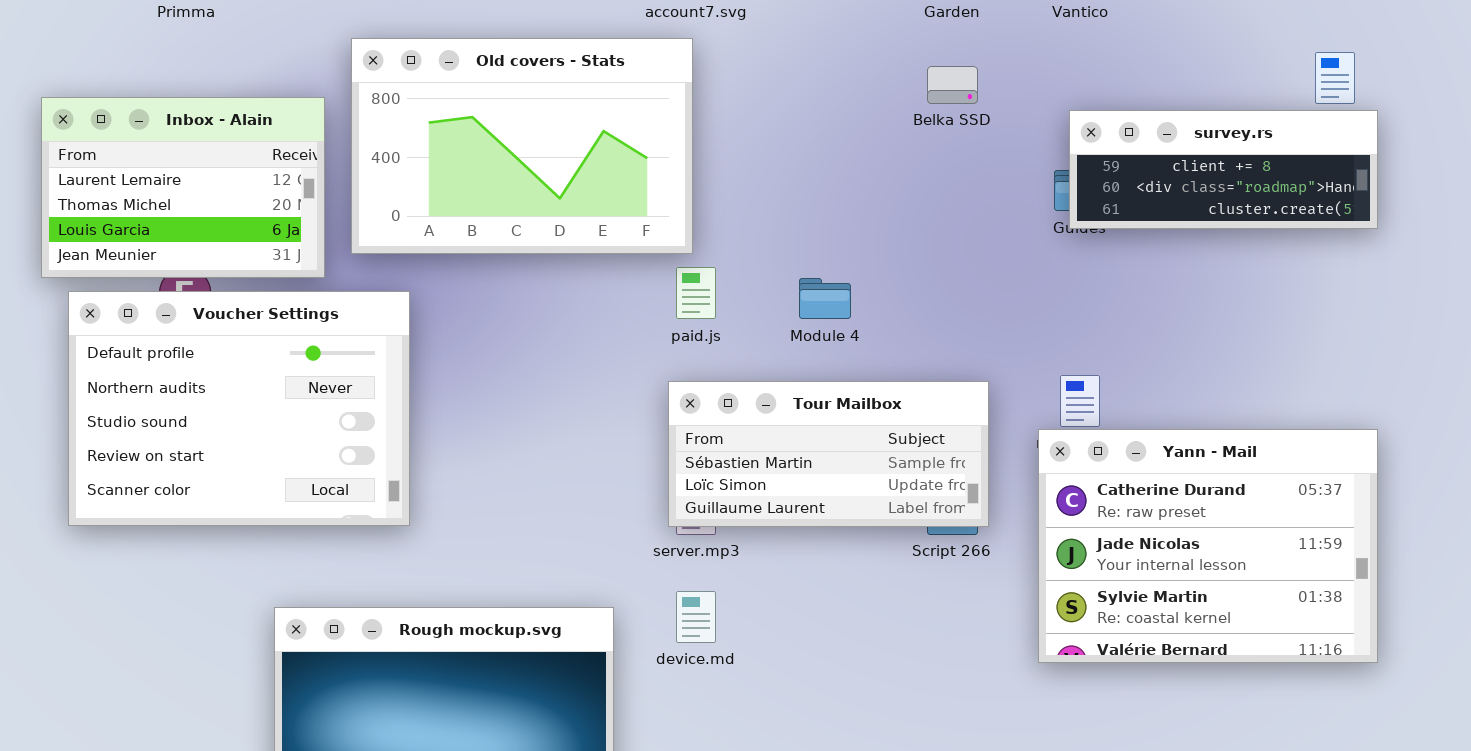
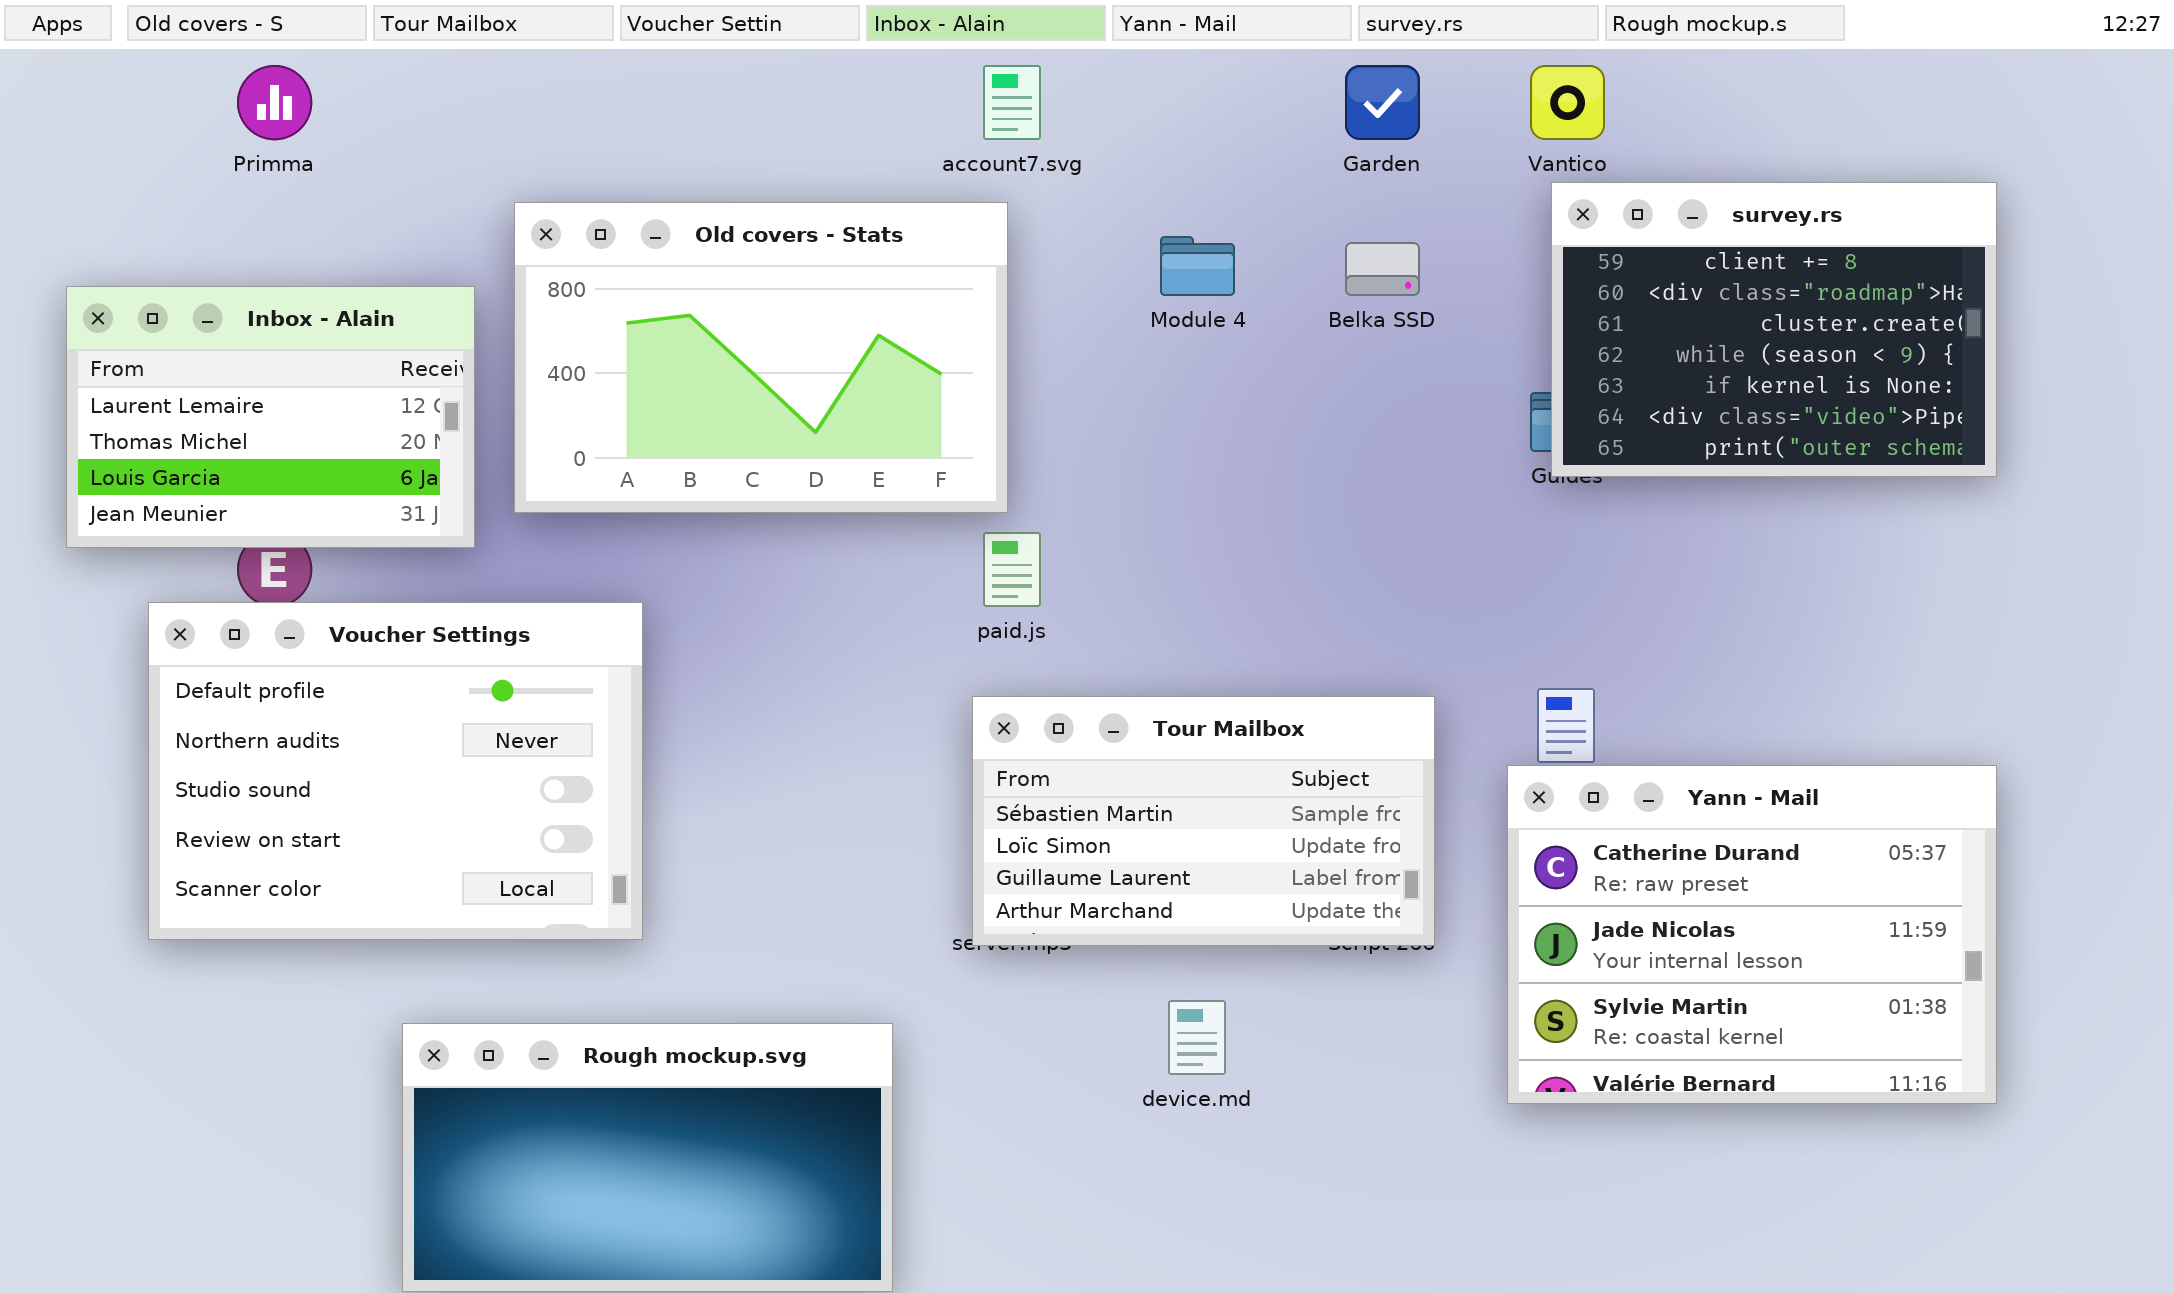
survey.rs: [1069,110,1378,229] -> [1551,182,1997,477], resized
Module 4: [799,278,851,319] -> [1160,236,1235,296], moved
Voucher Settings: [68,291,410,526] -> [148,602,643,940], moved
Tour Mailbox: [668,381,989,527] -> [972,696,1435,946], resized
device.md: [676,591,716,643] -> [1168,1000,1226,1075], moved

